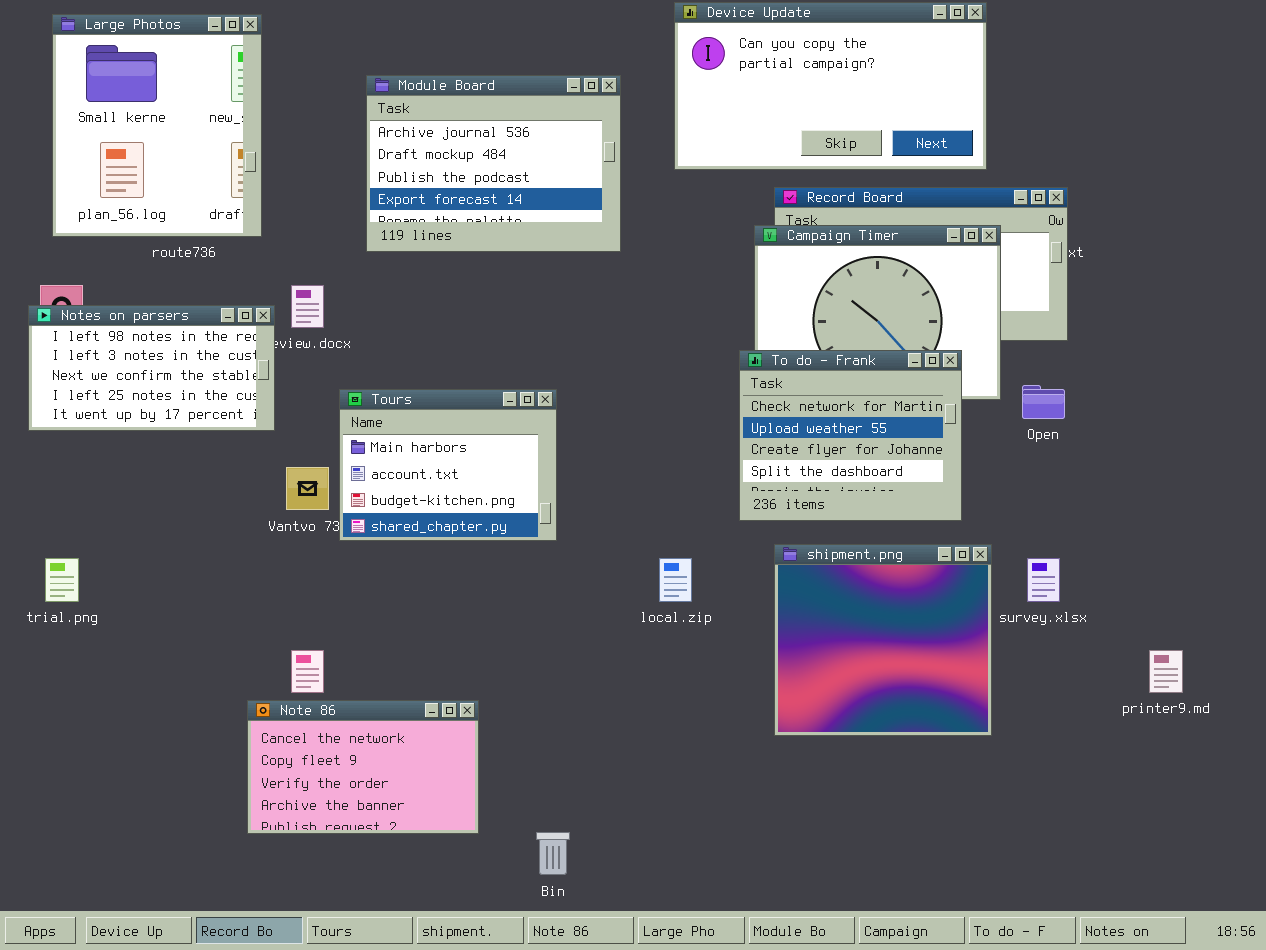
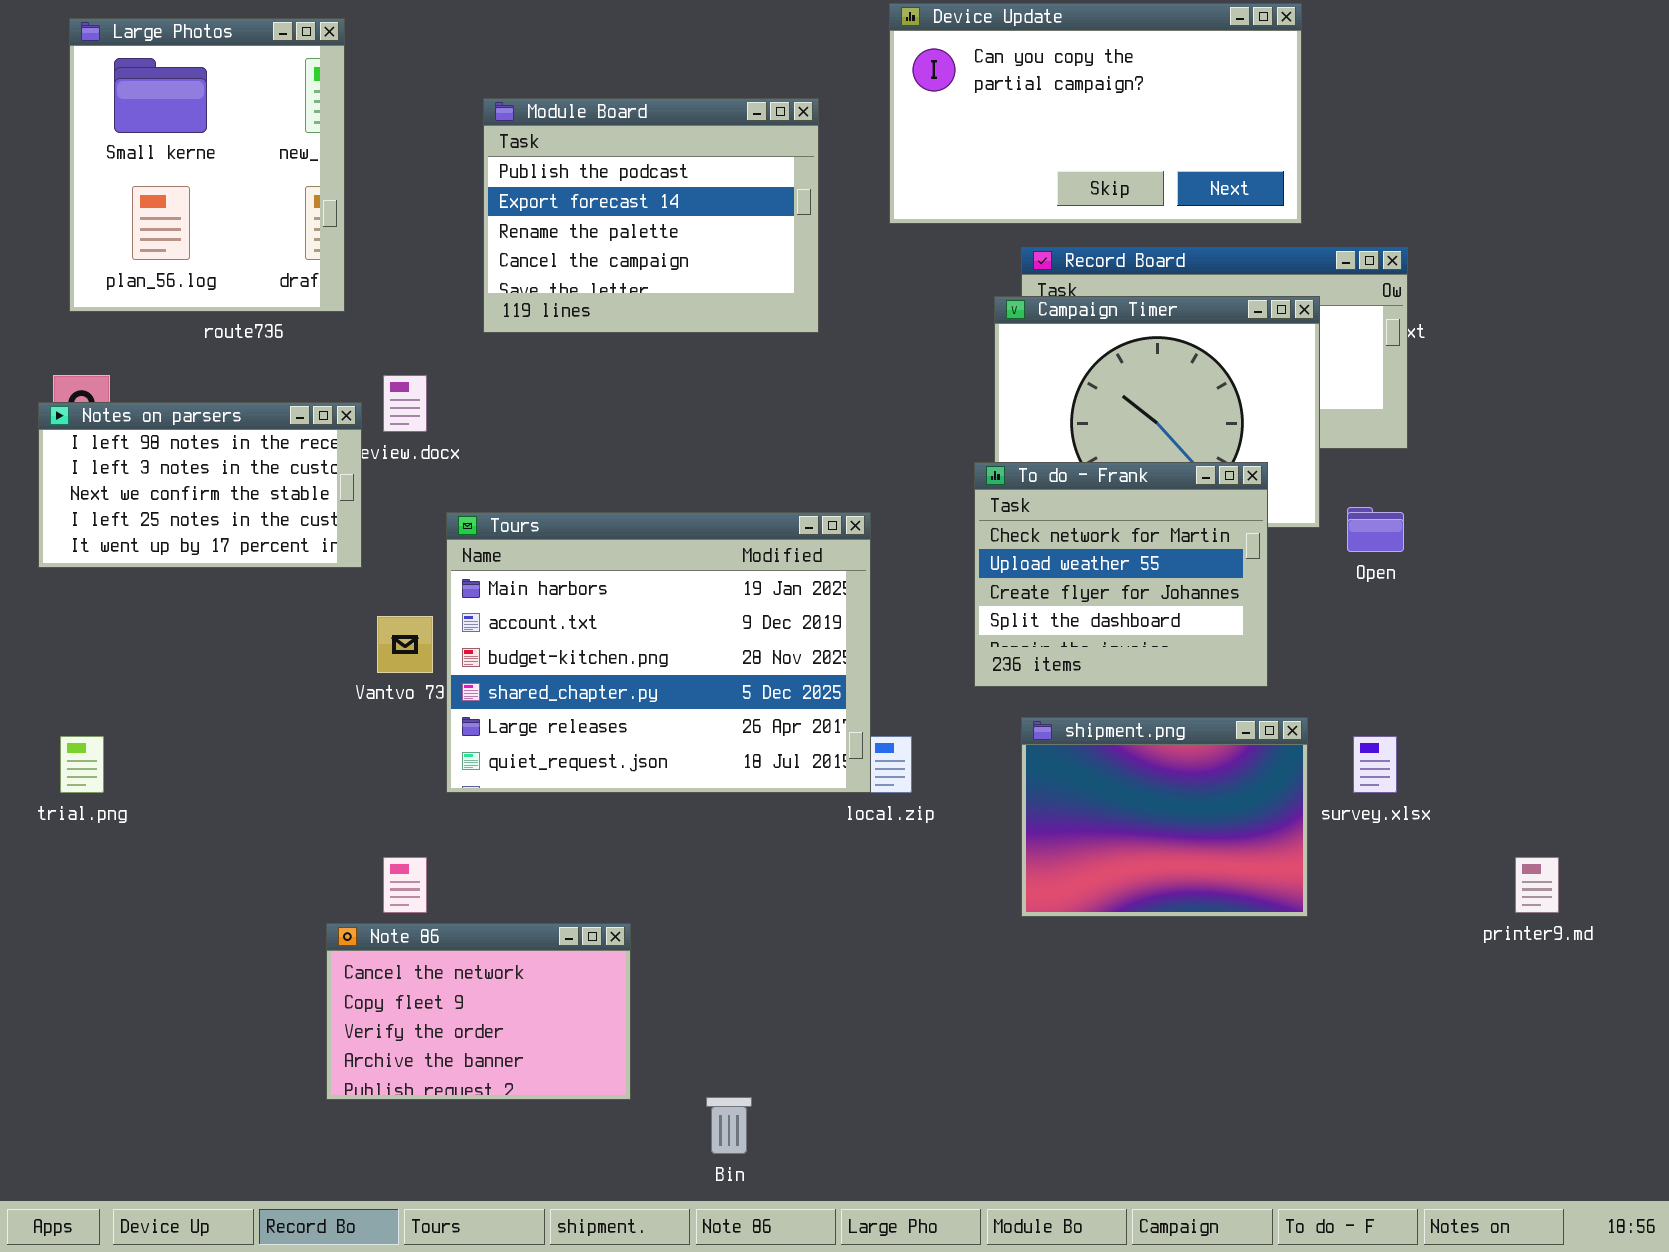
Module Board: [366,75,621,252] -> [483,98,819,333], scrolled down 2 rows
Tours: [339,389,557,541] -> [446,512,871,793], resized
shipment.png: [774,544,992,736] -> [1021,717,1308,917], resized

